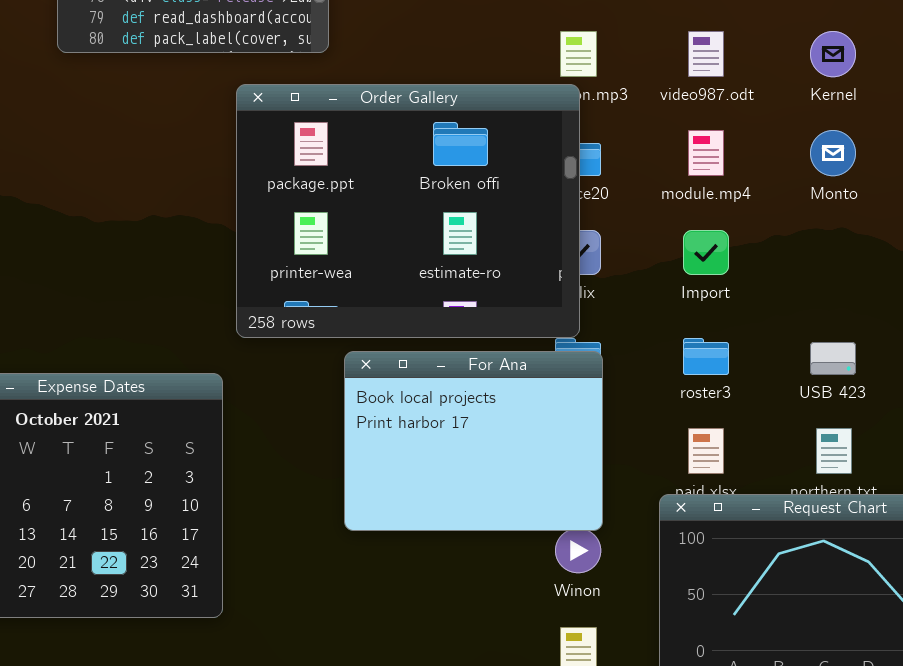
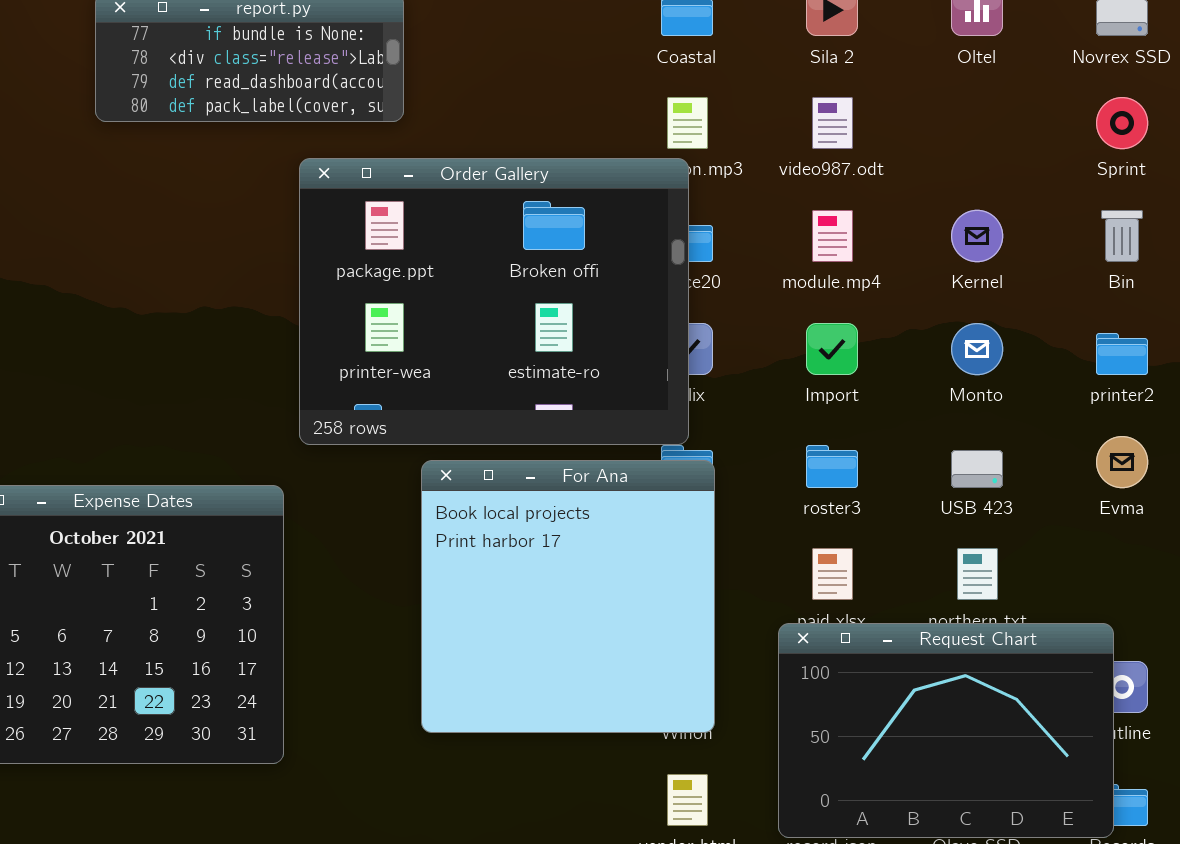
Kernel: [810,31,856,77] -> [951,210,1003,262], moved
Monto: [810,130,856,176] -> [951,323,1003,375], moved
For Ana: [344,351,603,531] -> [421,460,715,733], resized

